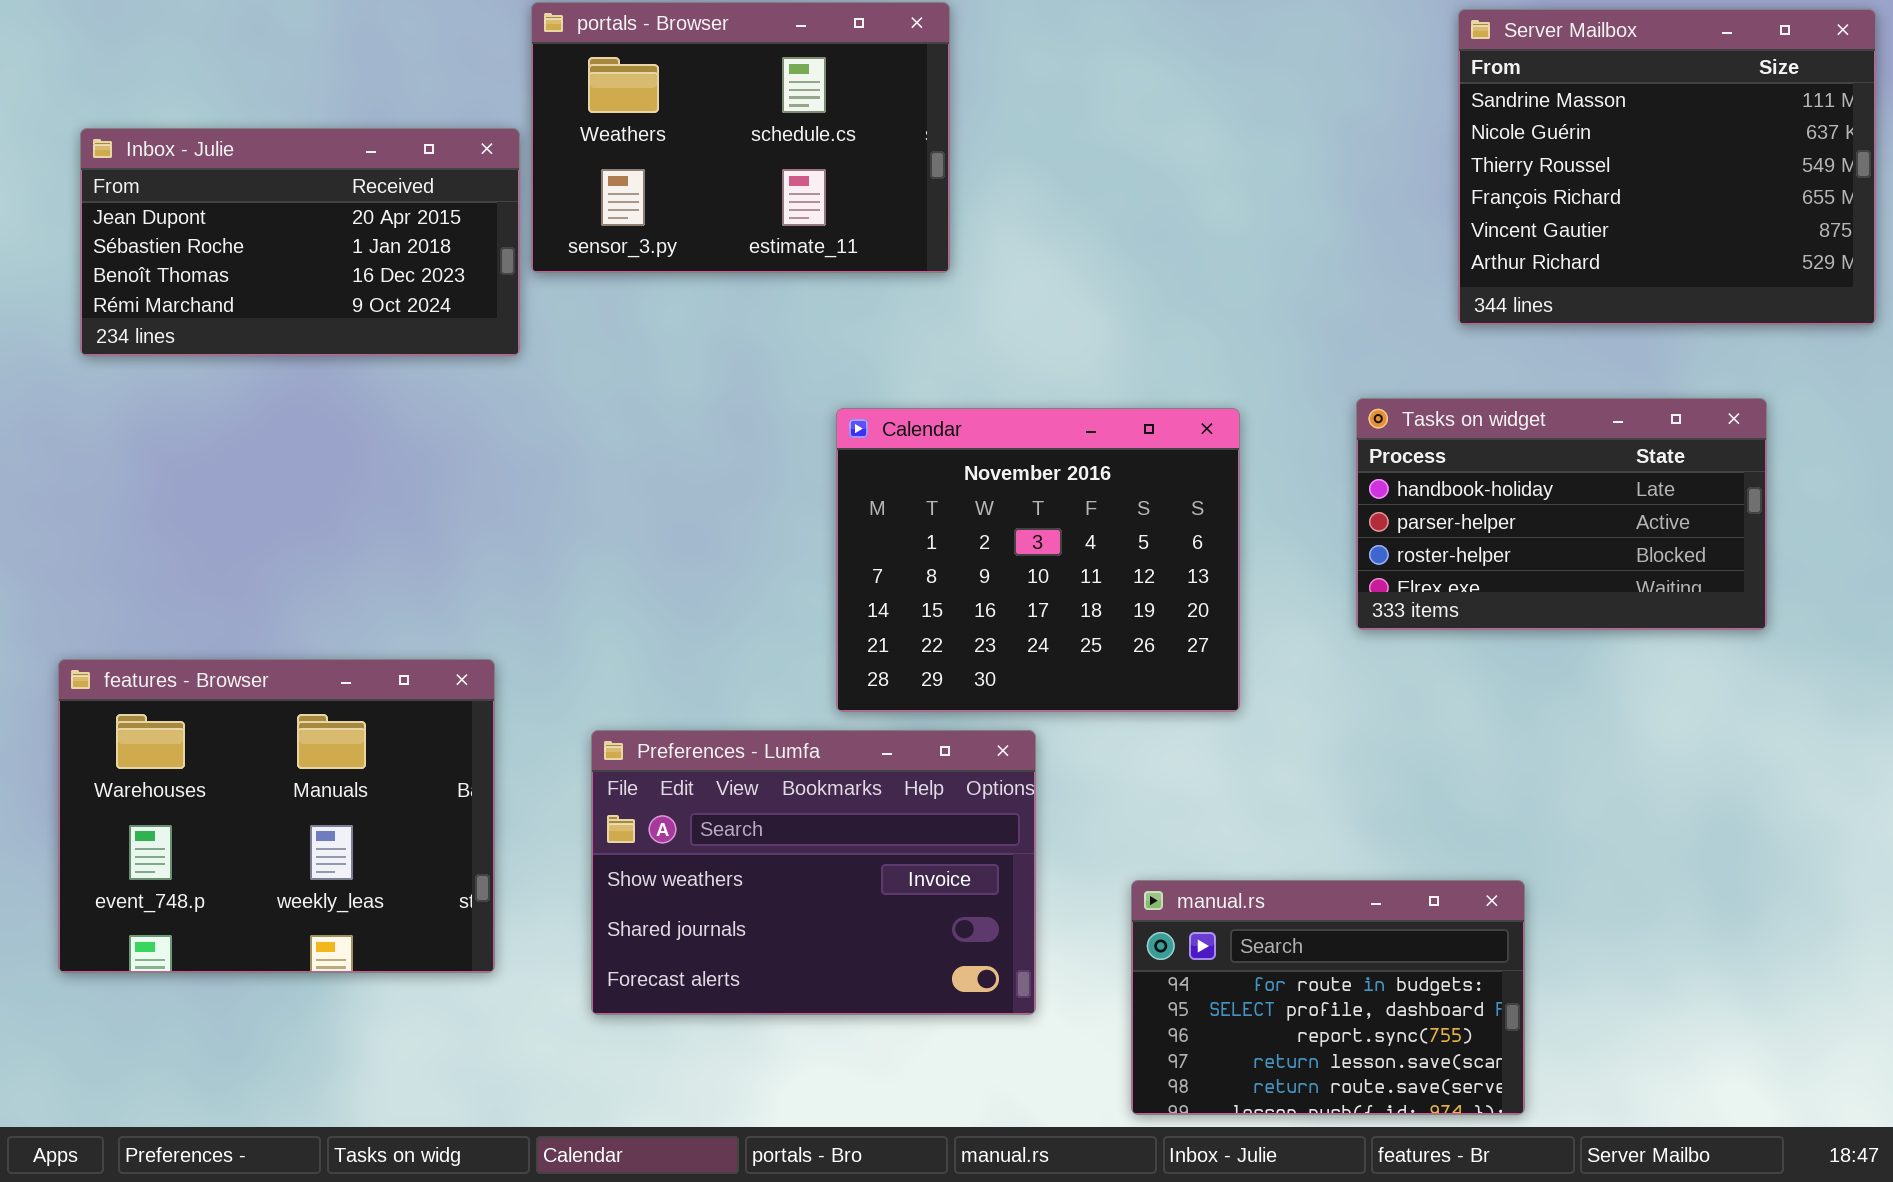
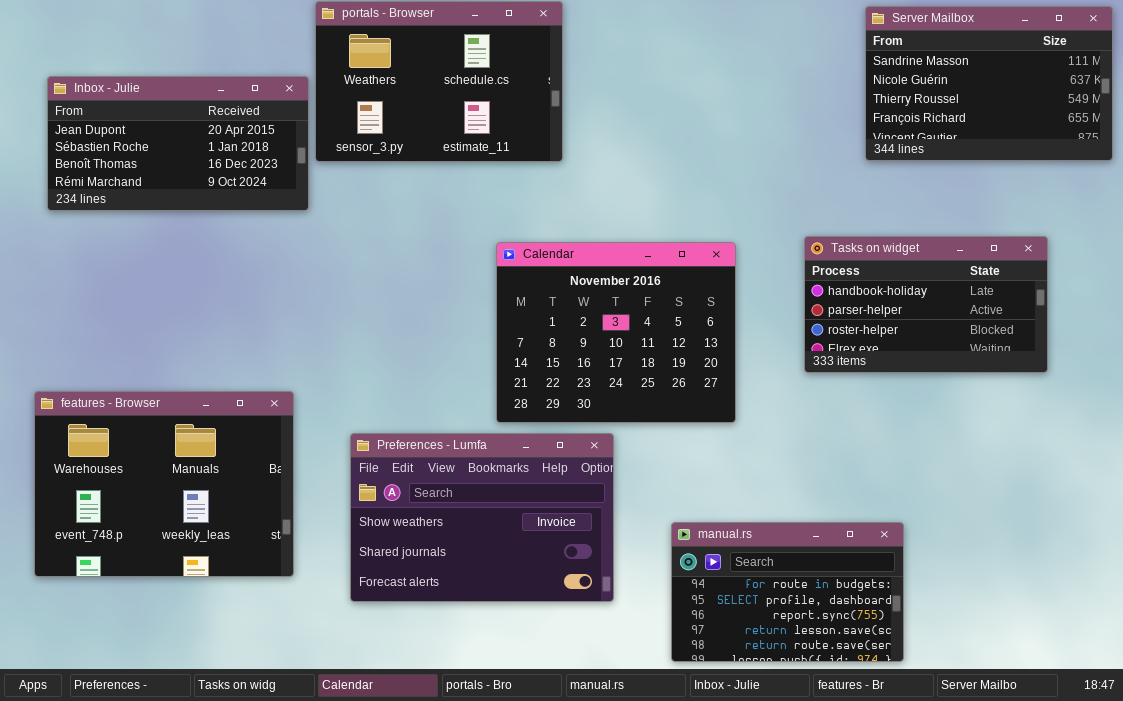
Server Mailbox: [1458,9,1876,325] -> [865,6,1113,161], resized

